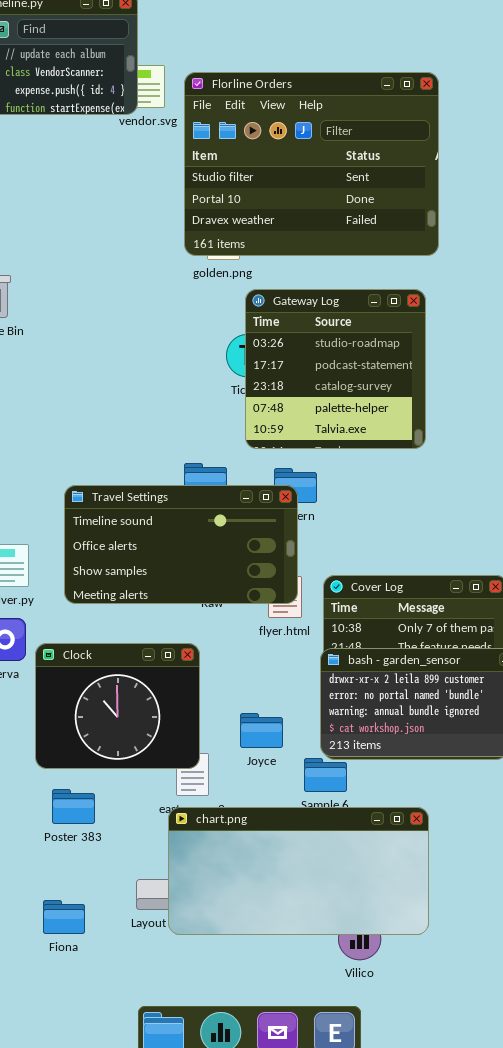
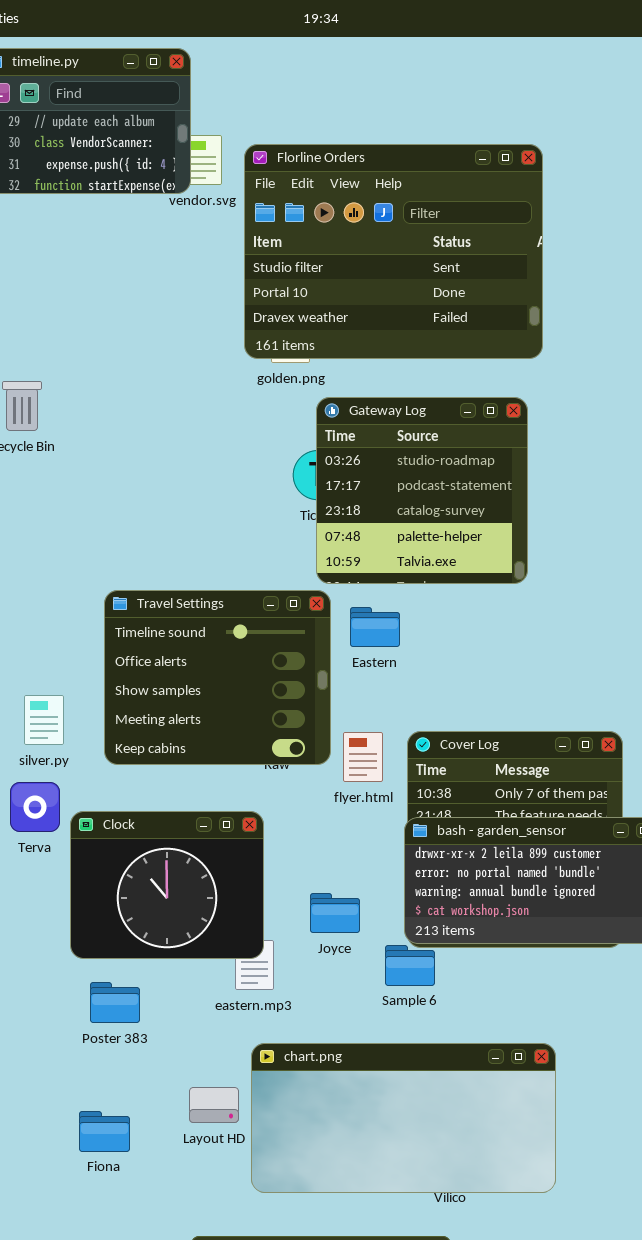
Travel Settings: [64,485,298,604] -> [104,590,331,765], resized
chart.png: [168,807,429,935] -> [251,1043,556,1193], moved

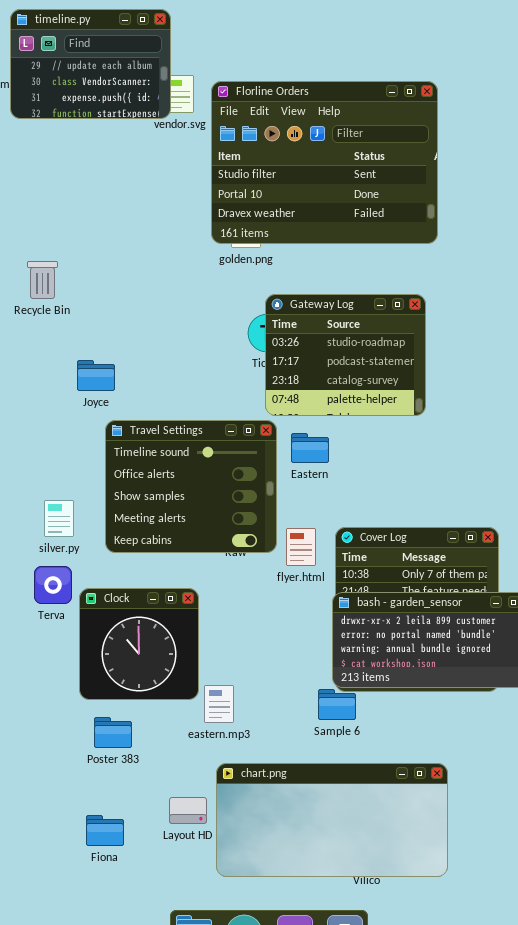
Gateway Log: [316,397,528,584] -> [265,294,426,416], resized
Clock: [70,811,264,959] -> [79,588,199,700], resized
Joyce: [310,893,360,933] -> [77,360,115,391], moved

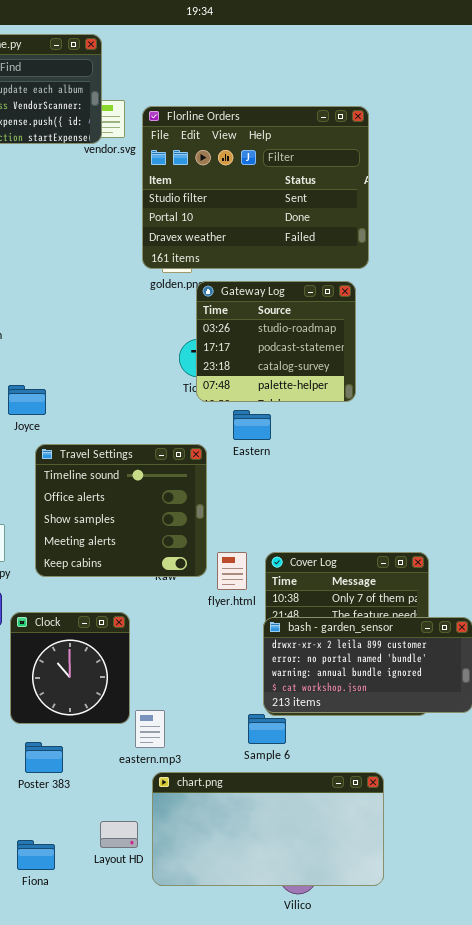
Gateway Log: [265,294,426,416] -> [196,281,356,402], moved
Eastern: [291,433,329,463] -> [233,410,271,440], moved
chart.png: [216,763,448,877] -> [152,772,384,886], moved

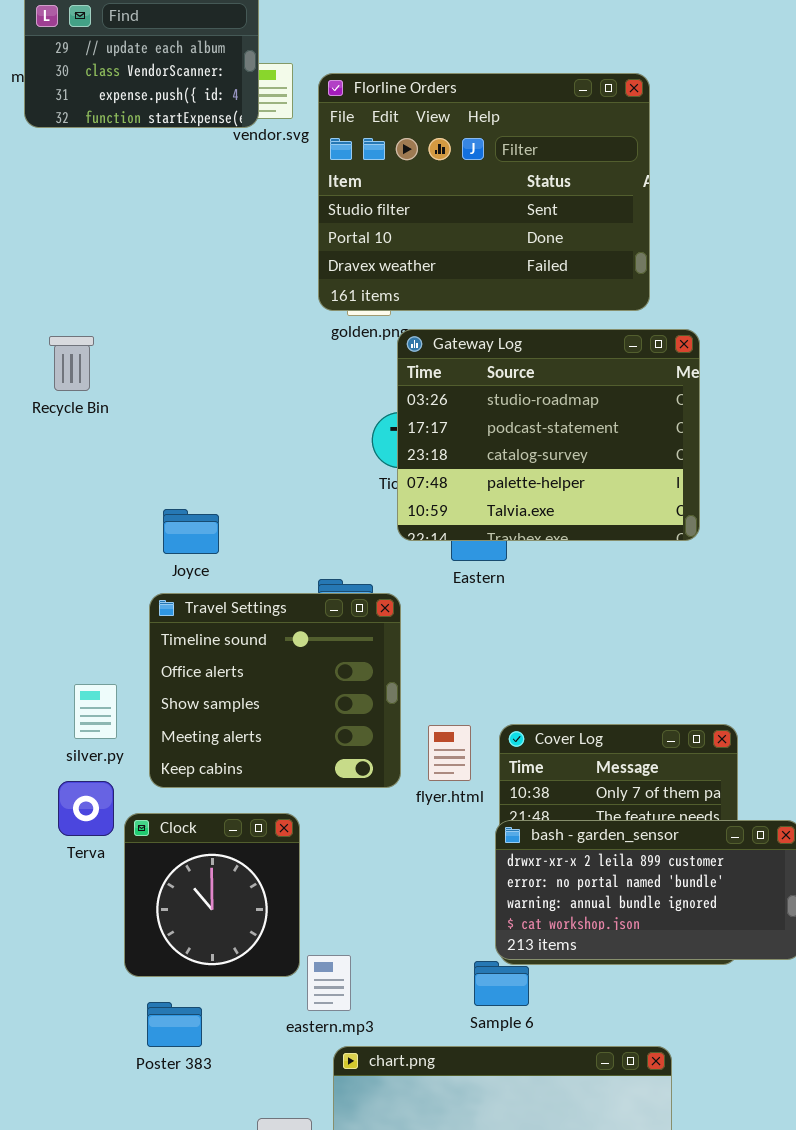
Gateway Log: [196,281,356,402] -> [397,329,700,541], resized
Joyce: [8,385,46,415] -> [163,509,219,554], moved
Travel Settings: [35,444,207,577] -> [149,593,401,788], moved

